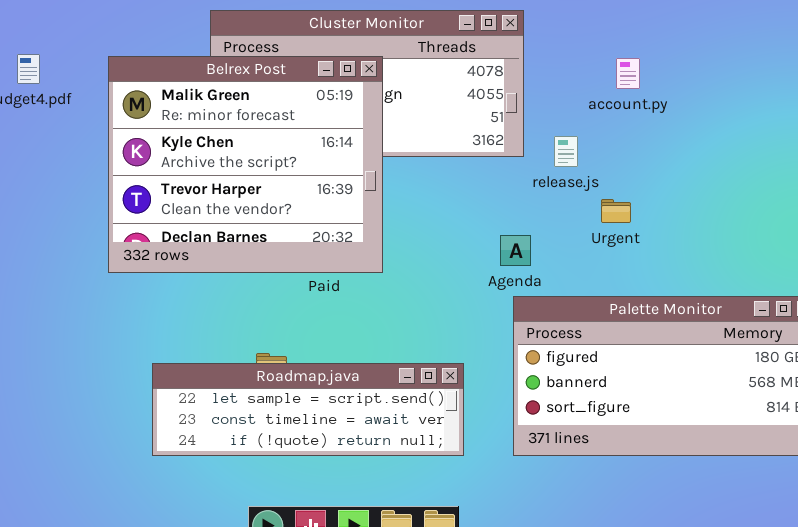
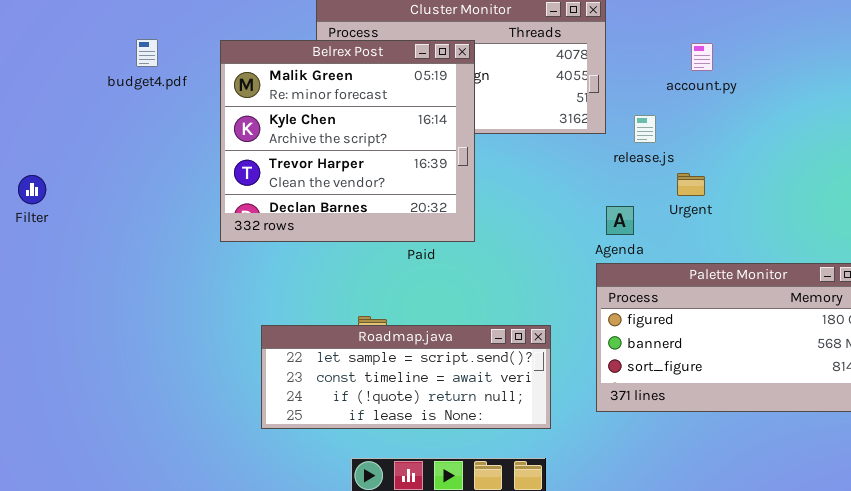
Agenda: [500,235,531,266] -> [606,206,634,235], moved
Roadmap.java: [152,363,464,456] -> [261,325,551,429], resized

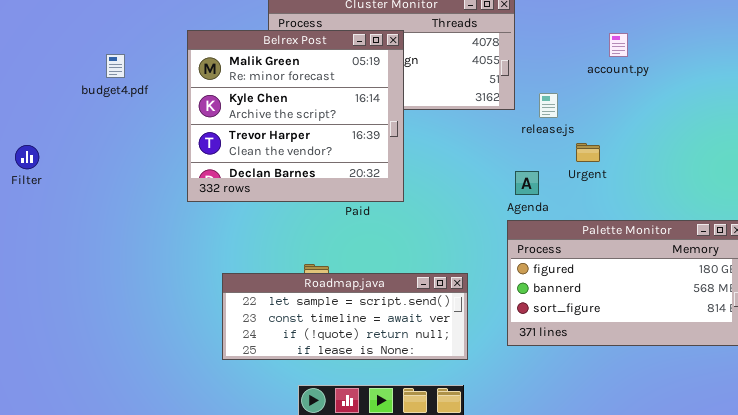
budget4.pdf: [136,39,158,67] -> [106,54,125,78], moved
account.py: [691,43,713,71] -> [609,33,628,57], moved

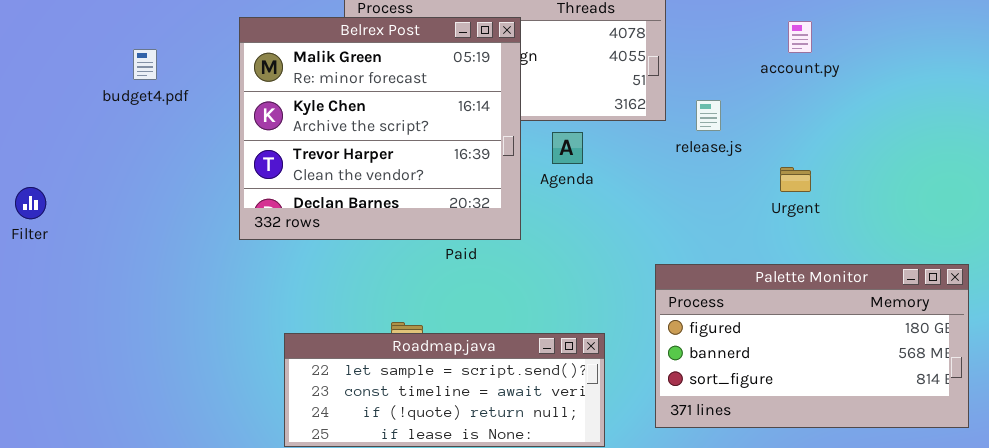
Urgent: [576,143,600,162] -> [780,167,811,192], moved
Filter: [15,145,39,169] -> [15,187,46,219], moved
Agenda: [515,171,539,195] -> [552,132,583,164], moved

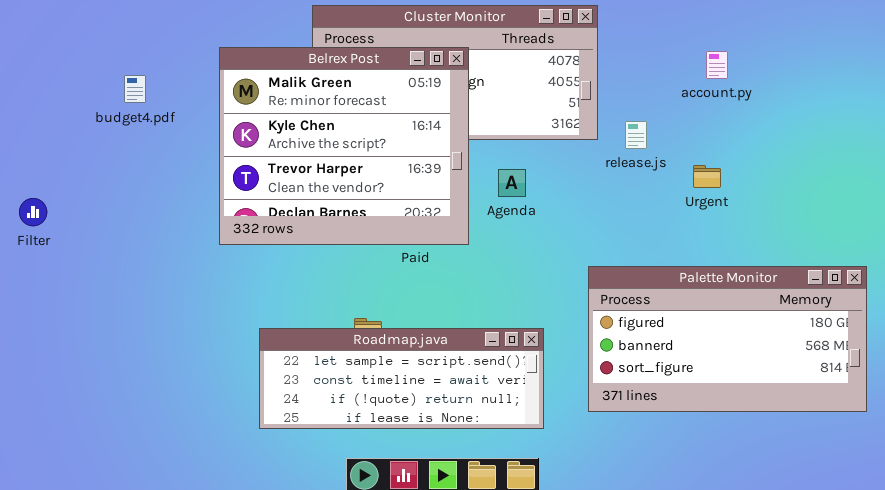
Agenda: [552,132,583,164] -> [498,169,526,197], moved
Urgent: [780,167,811,192] -> [693,165,721,188], moved

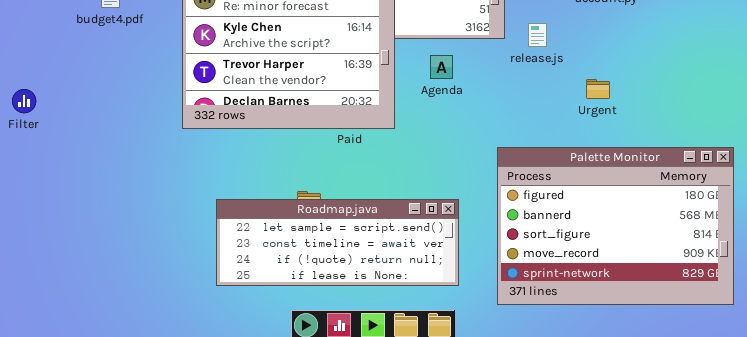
Urgent: [693,165,721,188] -> [586,79,610,99], moved
Agenda: [498,169,526,197] -> [430,55,453,79], moved
Palette Monitor: [588,266,867,412] -> [497,147,734,305], resized

